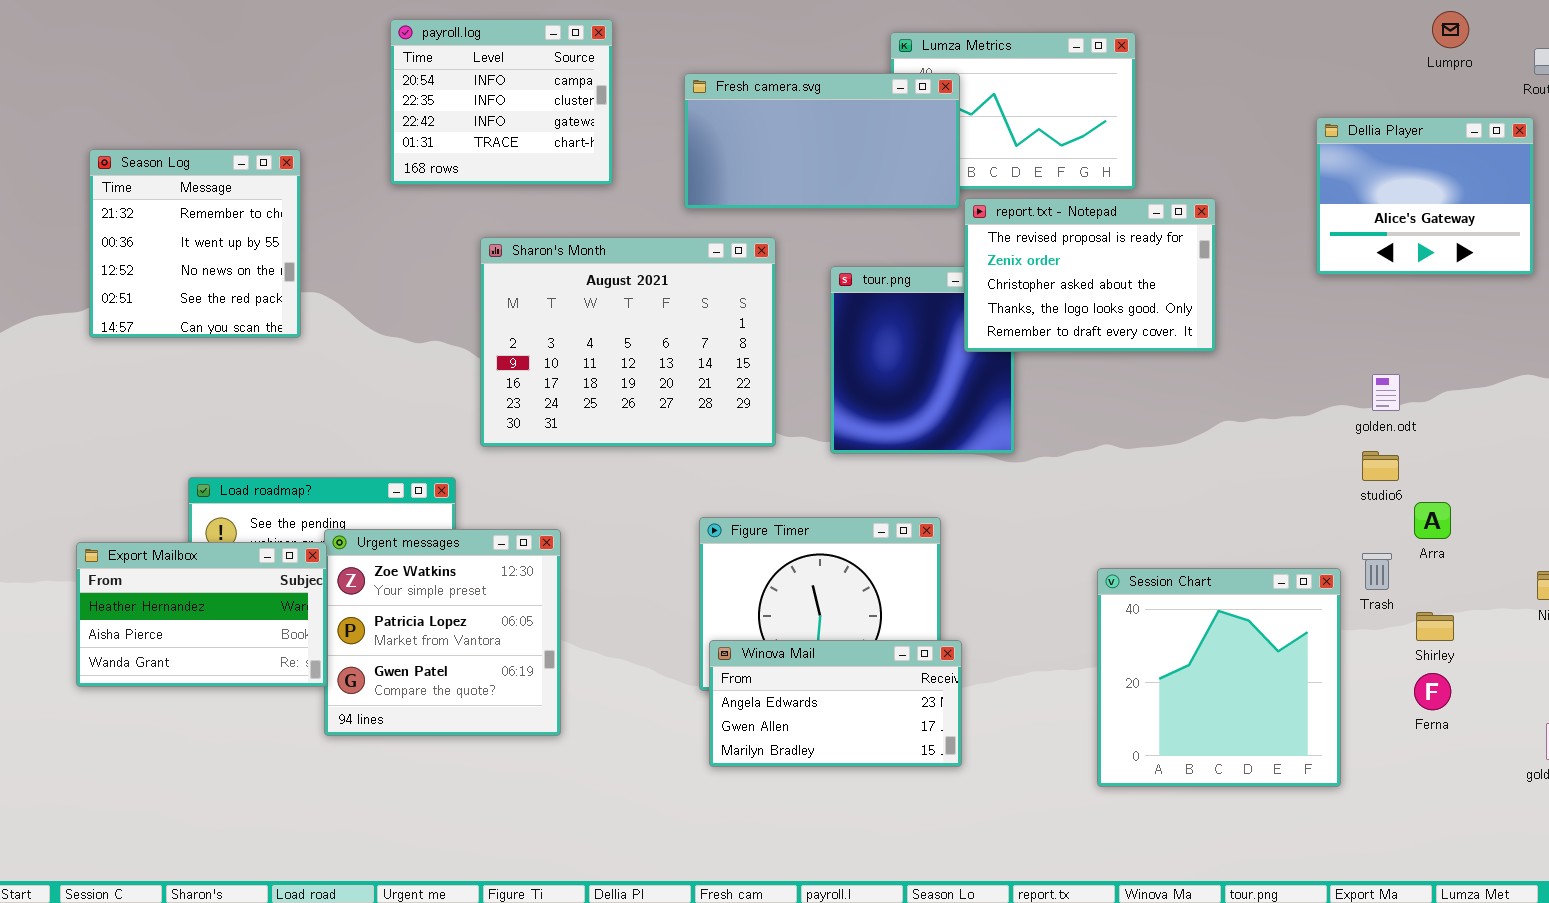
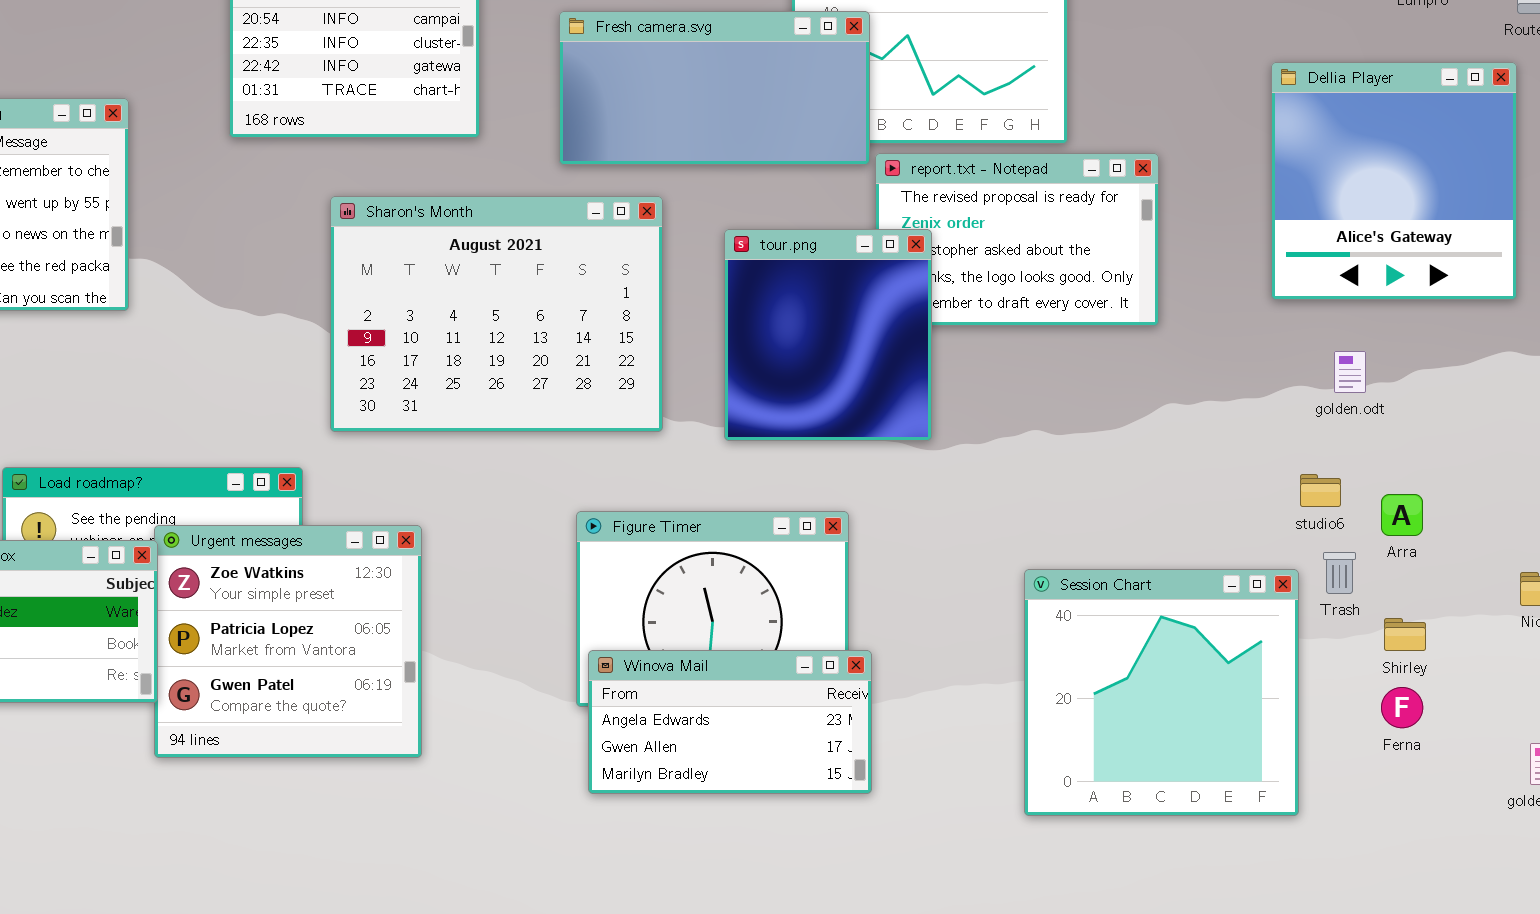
Dellia Player: [1316,117,1534,275] -> [1271,62,1517,300], resized
tour.png: [830,266,1015,454] -> [724,229,932,441], raised
studio6: [1362,451,1399,481] -> [1300,474,1341,507], moved

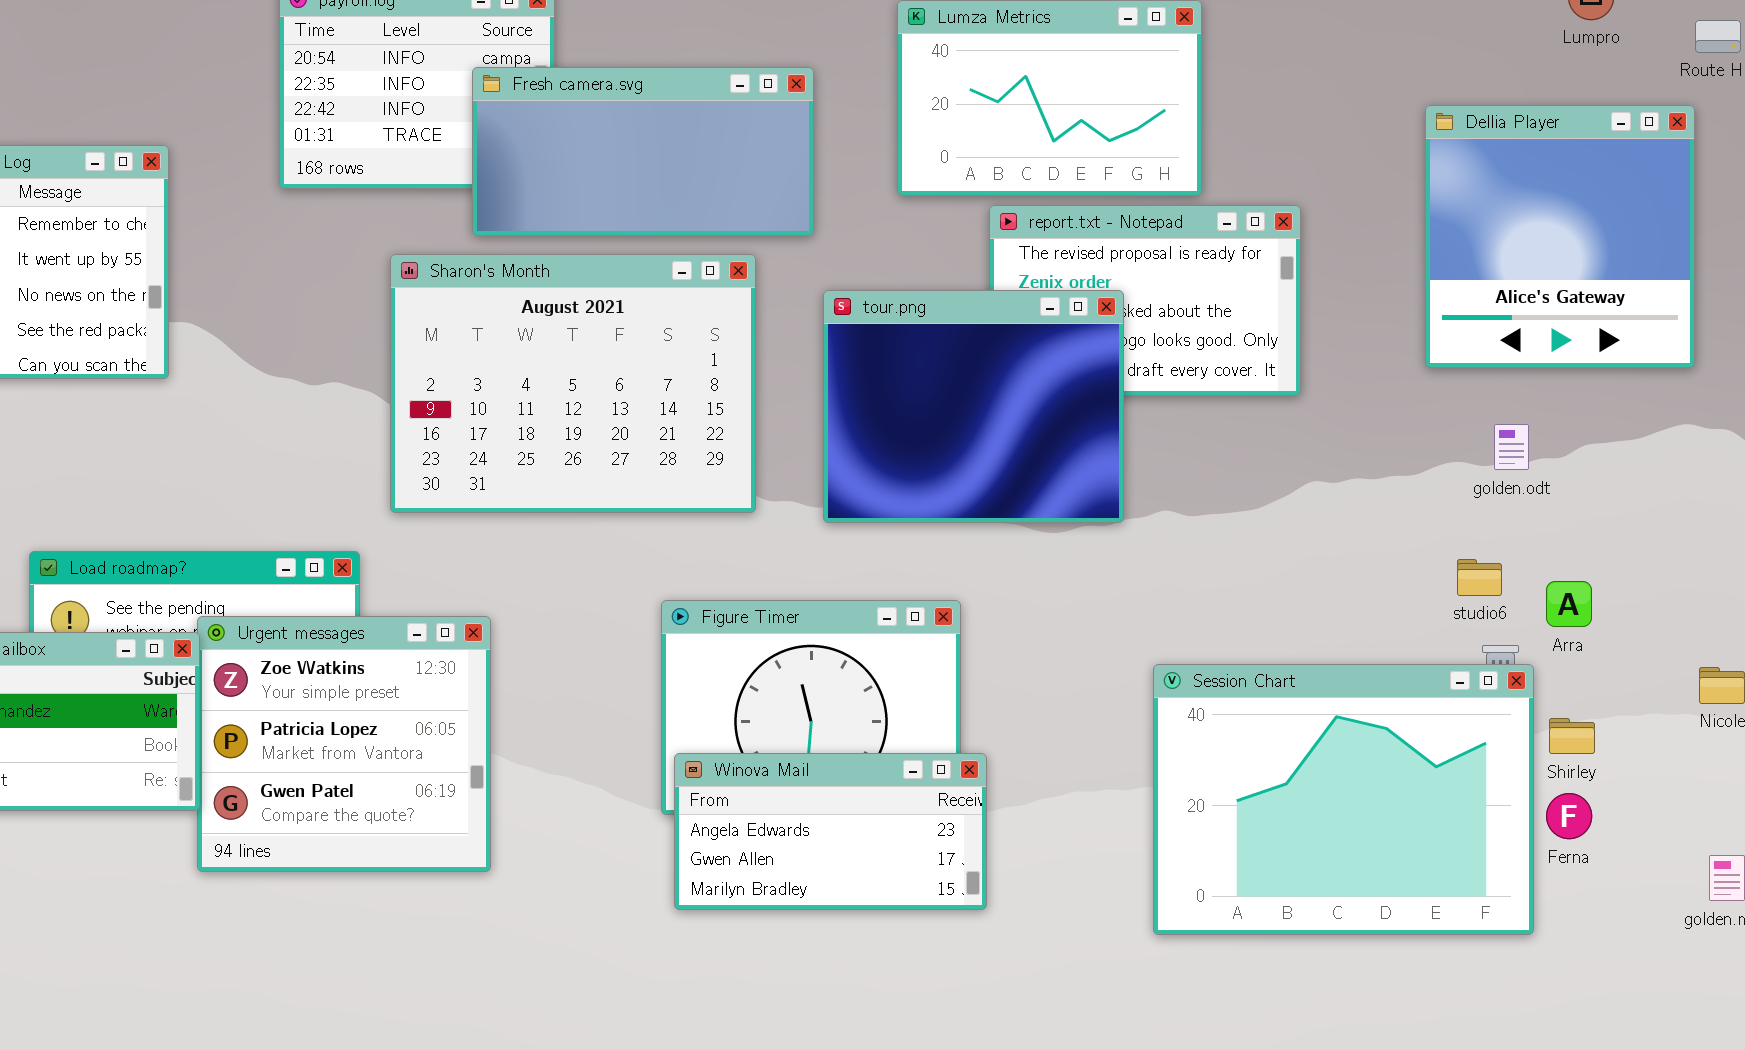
Fresh camera.svg: [559,11,870,165] -> [472,67,814,236], moved
tour.png: [724,229,932,441] -> [823,290,1124,523], resized
Session Chart: [1024,569,1299,816] -> [1153,664,1534,935], resized

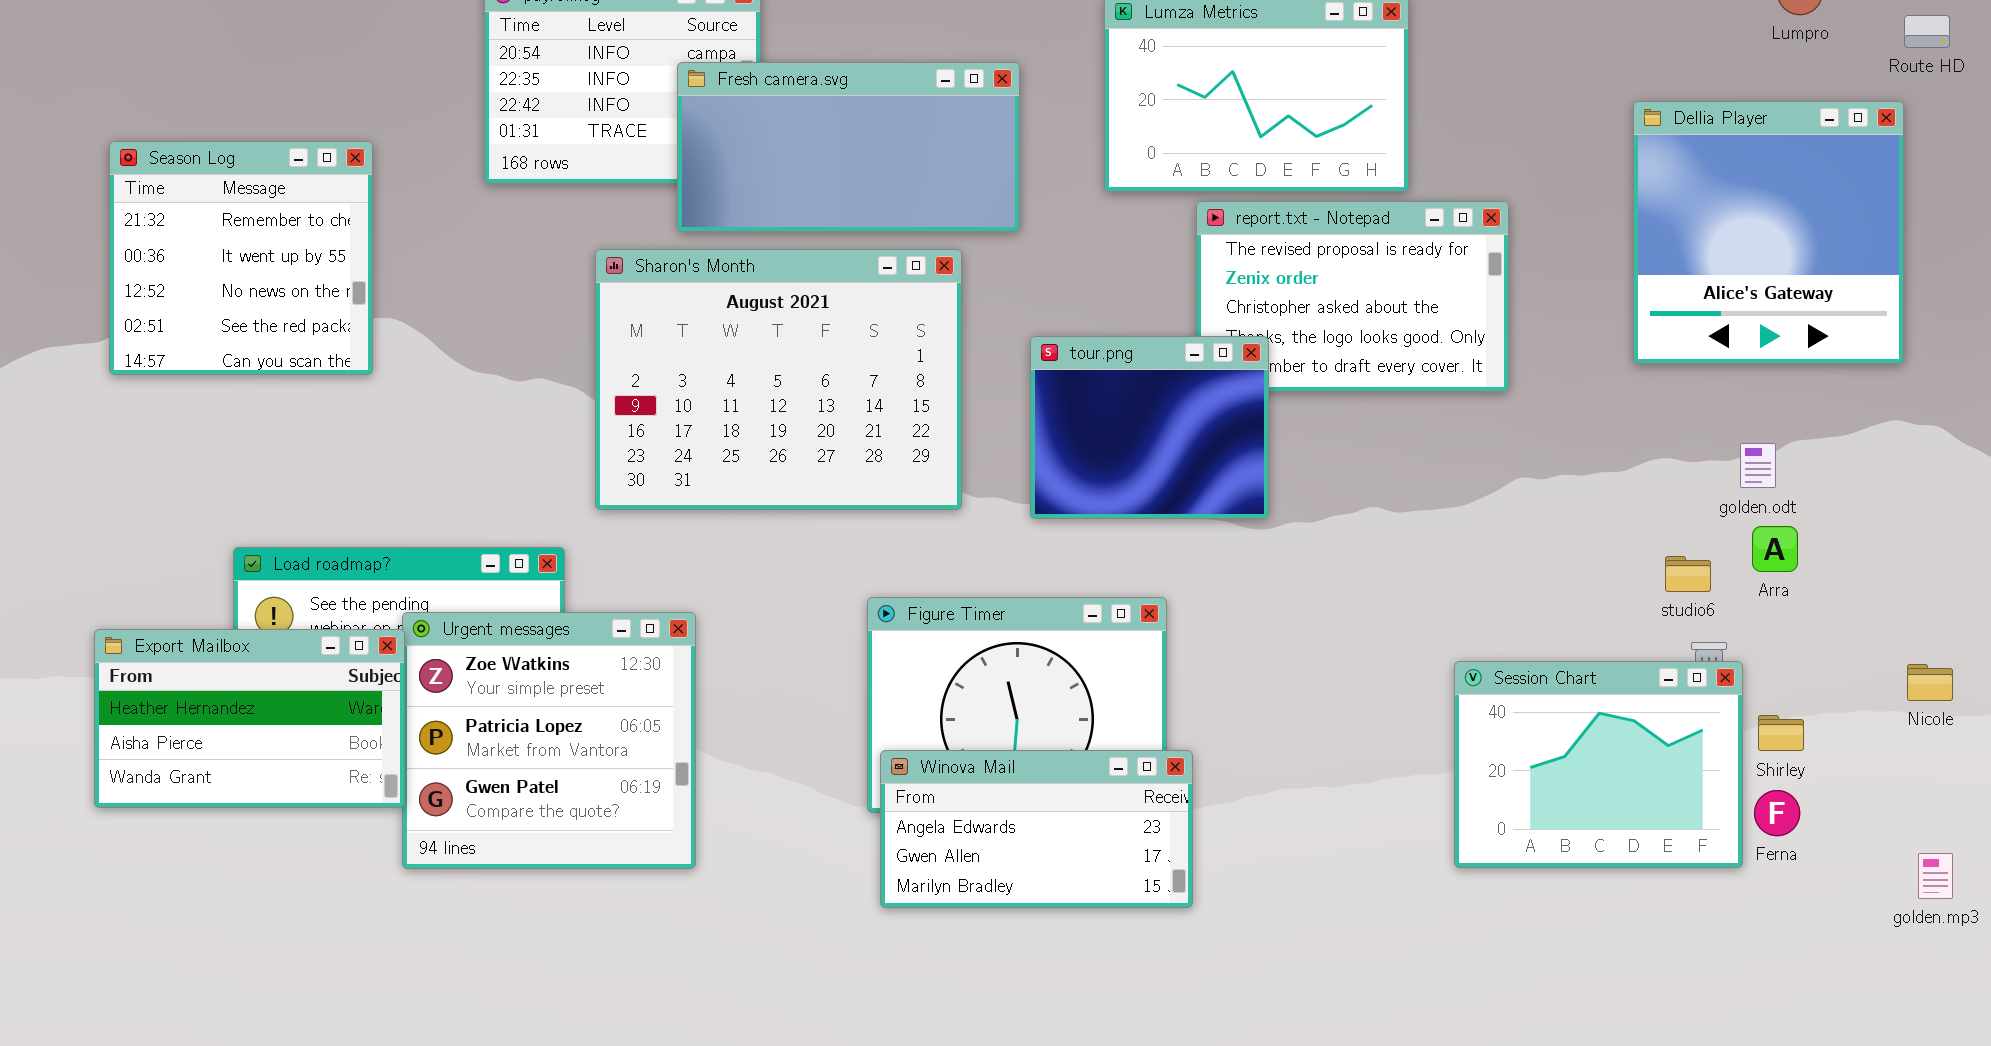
tour.png: [823,290,1124,523] -> [1030,336,1269,519], resized
golden.odt: [1494,424,1529,470] -> [1740,443,1776,488], moved
Arra: [1546,581,1592,627] -> [1752,526,1798,572], moved
Session Chart: [1153,664,1534,935] -> [1454,661,1743,868], resized

